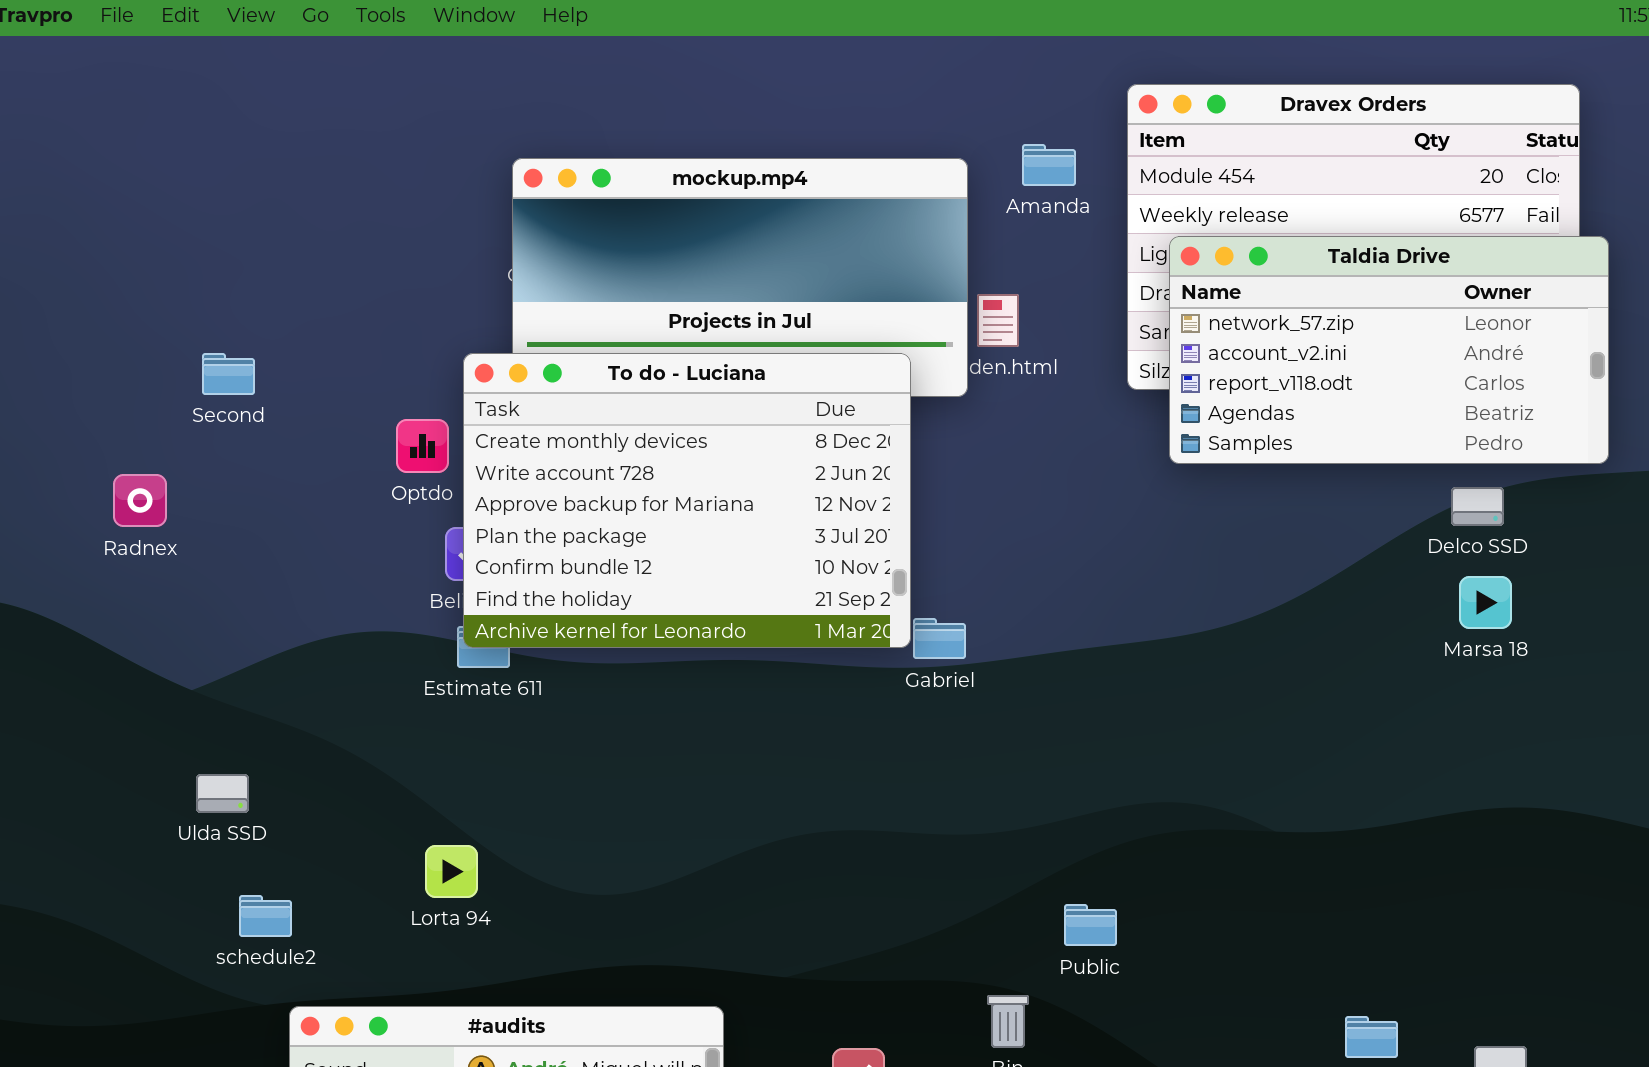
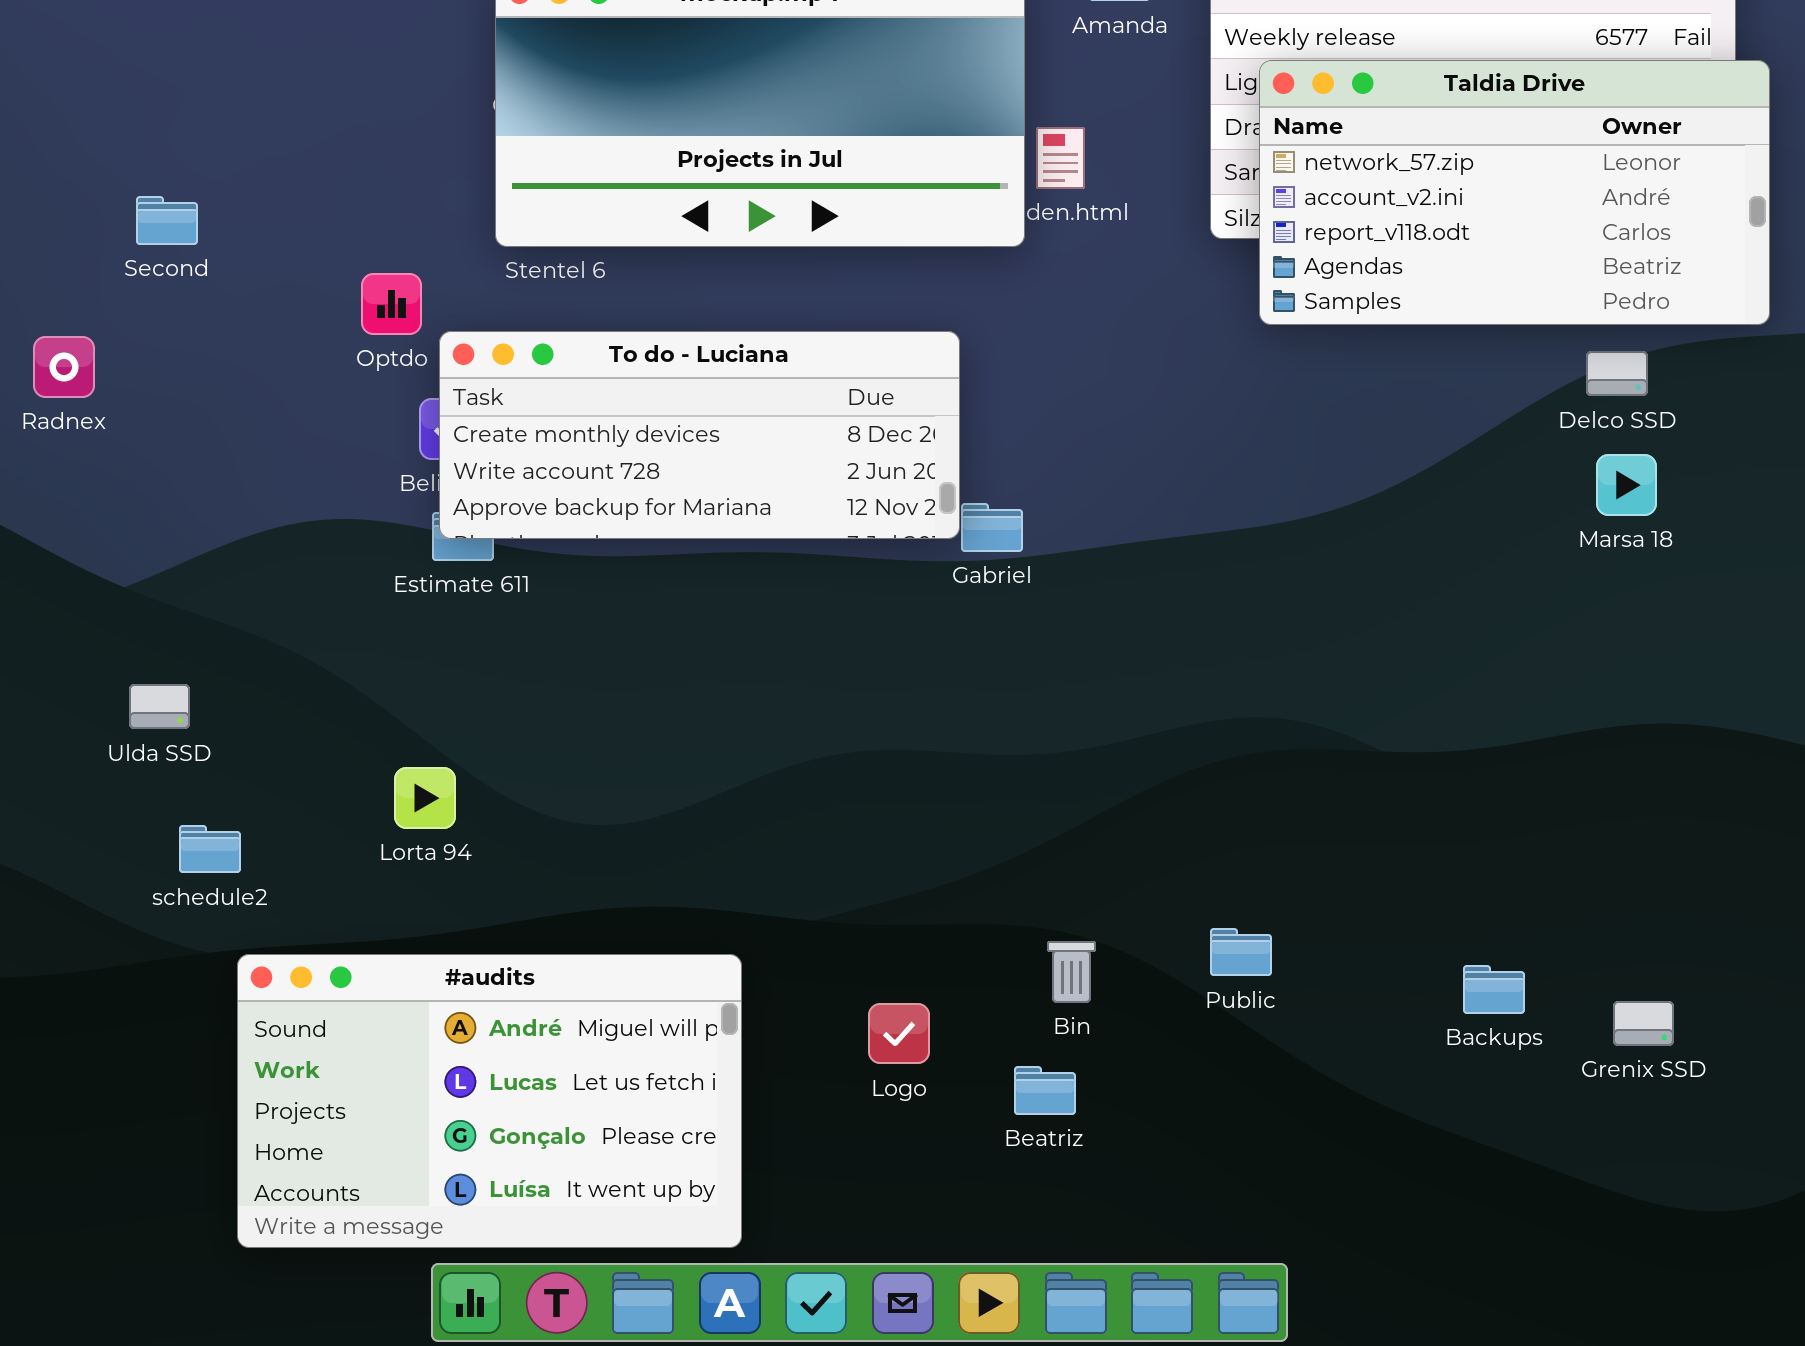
To do - Luciana: [463,353,911,648] -> [439,331,960,539], resized
Public: [1064,904,1117,946] -> [1210,928,1272,976], moved

